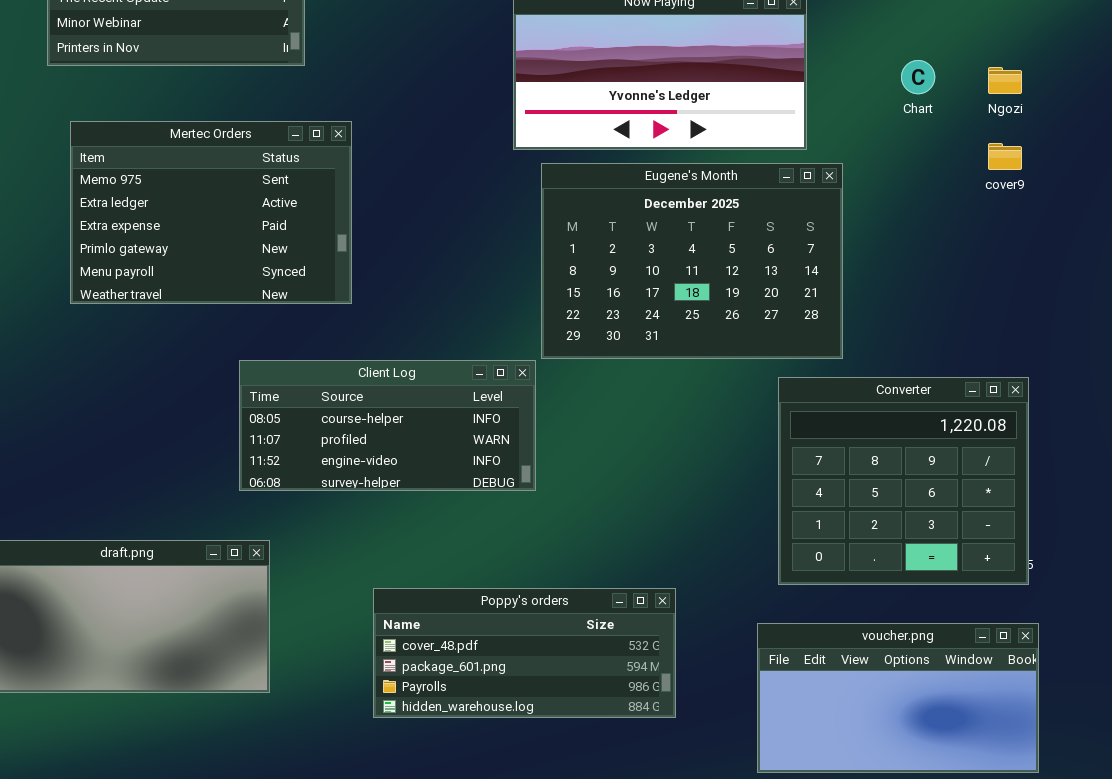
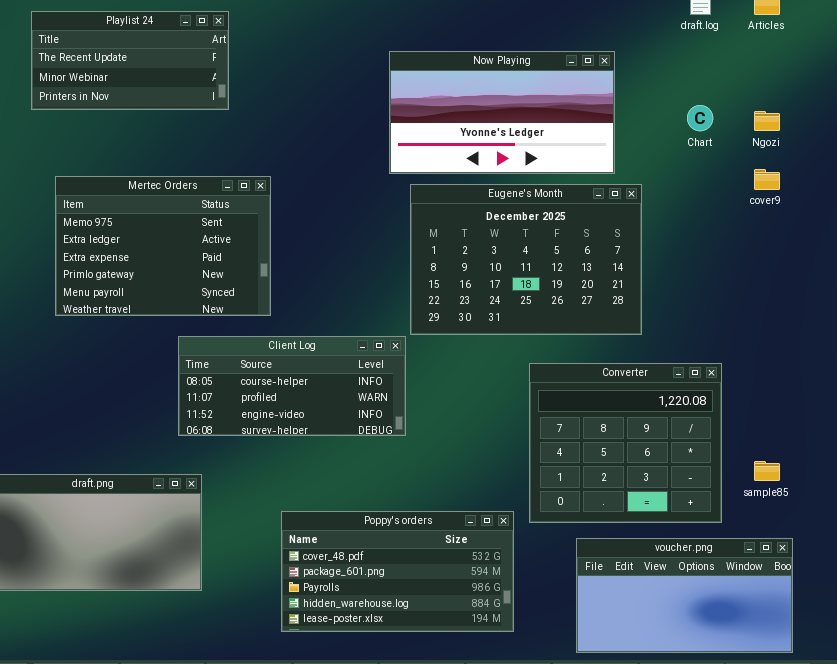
Mertec Orders: [70,121,352,304] -> [55,176,271,316], moved
Converter: [778,377,1029,585] -> [529,363,722,523], moved
Poppy's orders: [373,588,676,718] -> [281,511,514,632], resized

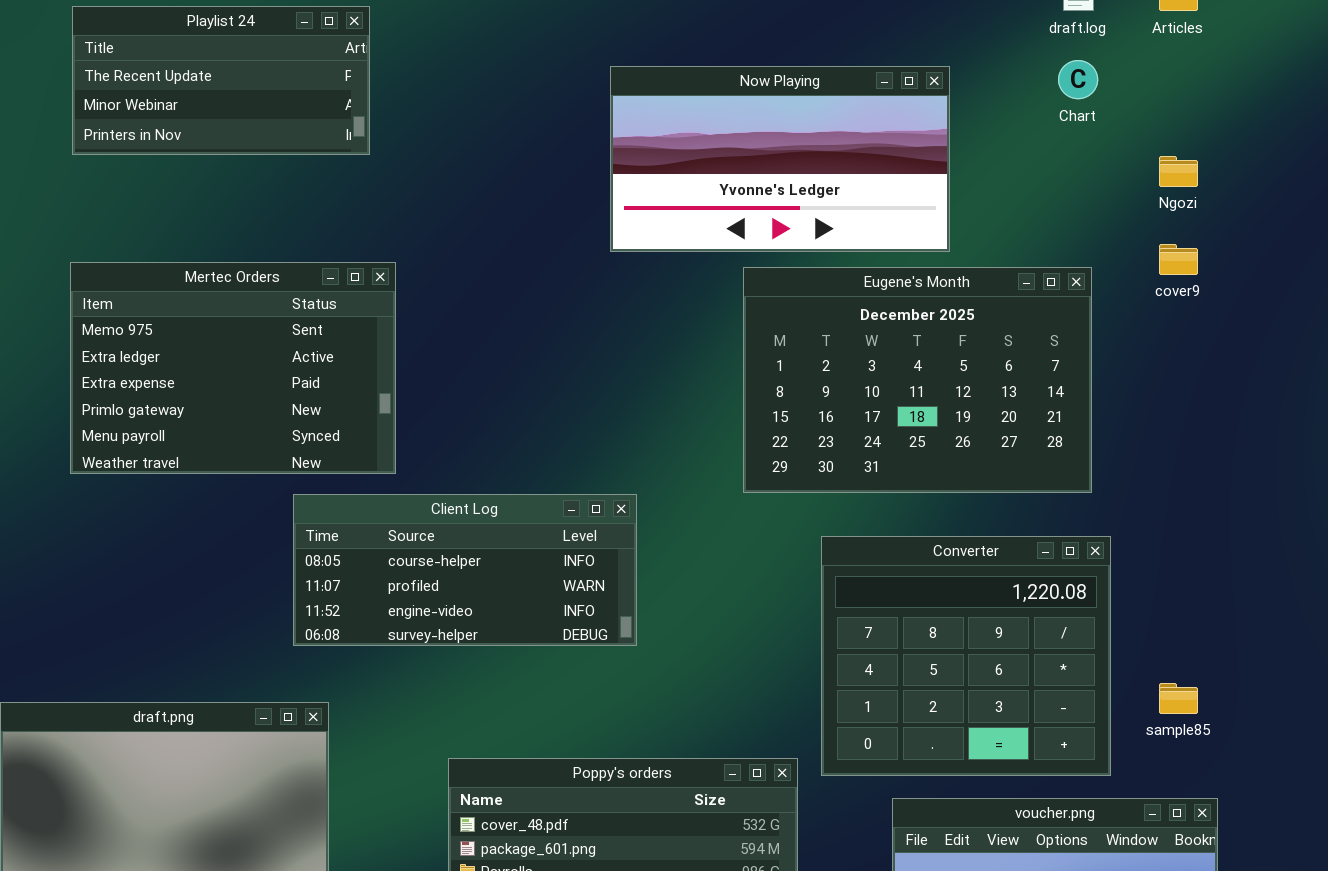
Chart: [687,105,713,131] -> [1058,60,1098,99], moved
Mertec Orders: [55,176,271,316] -> [70,262,396,474], moved
Eugene's Month: [410,184,642,335] -> [743,267,1092,493], moved

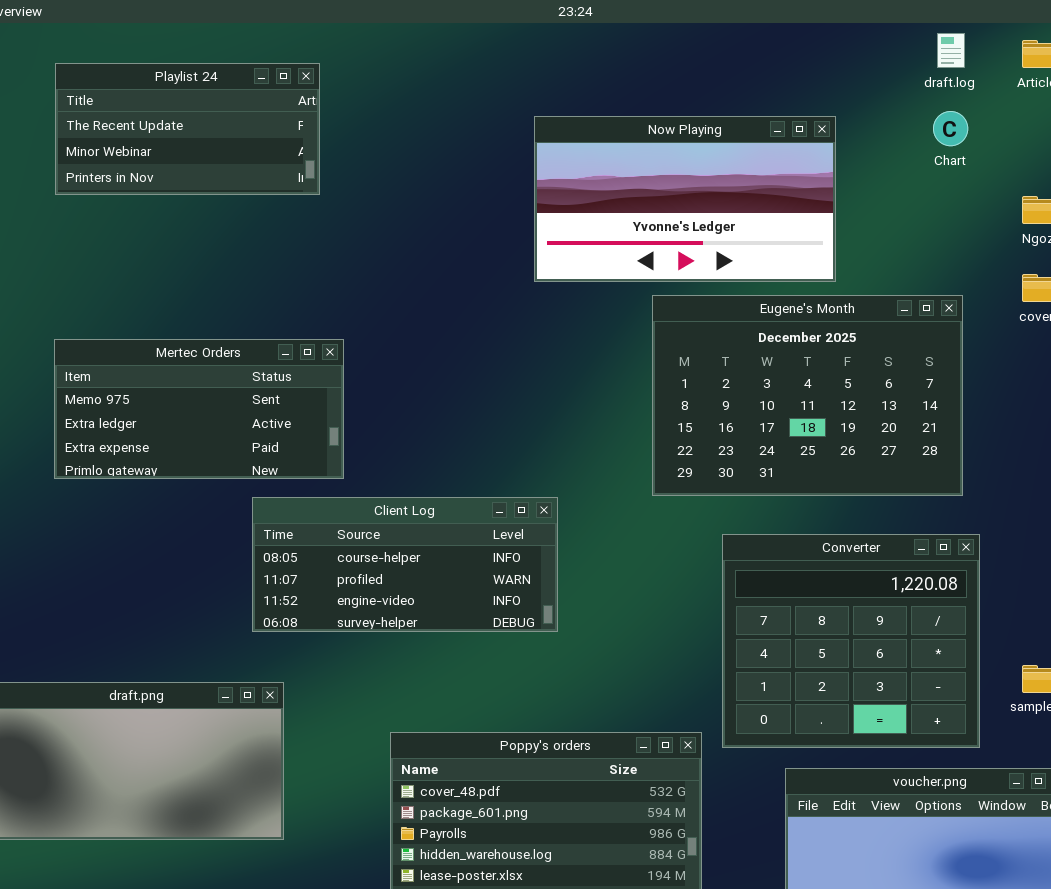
Mertec Orders: [70,262,396,474] -> [54,339,344,479], resized

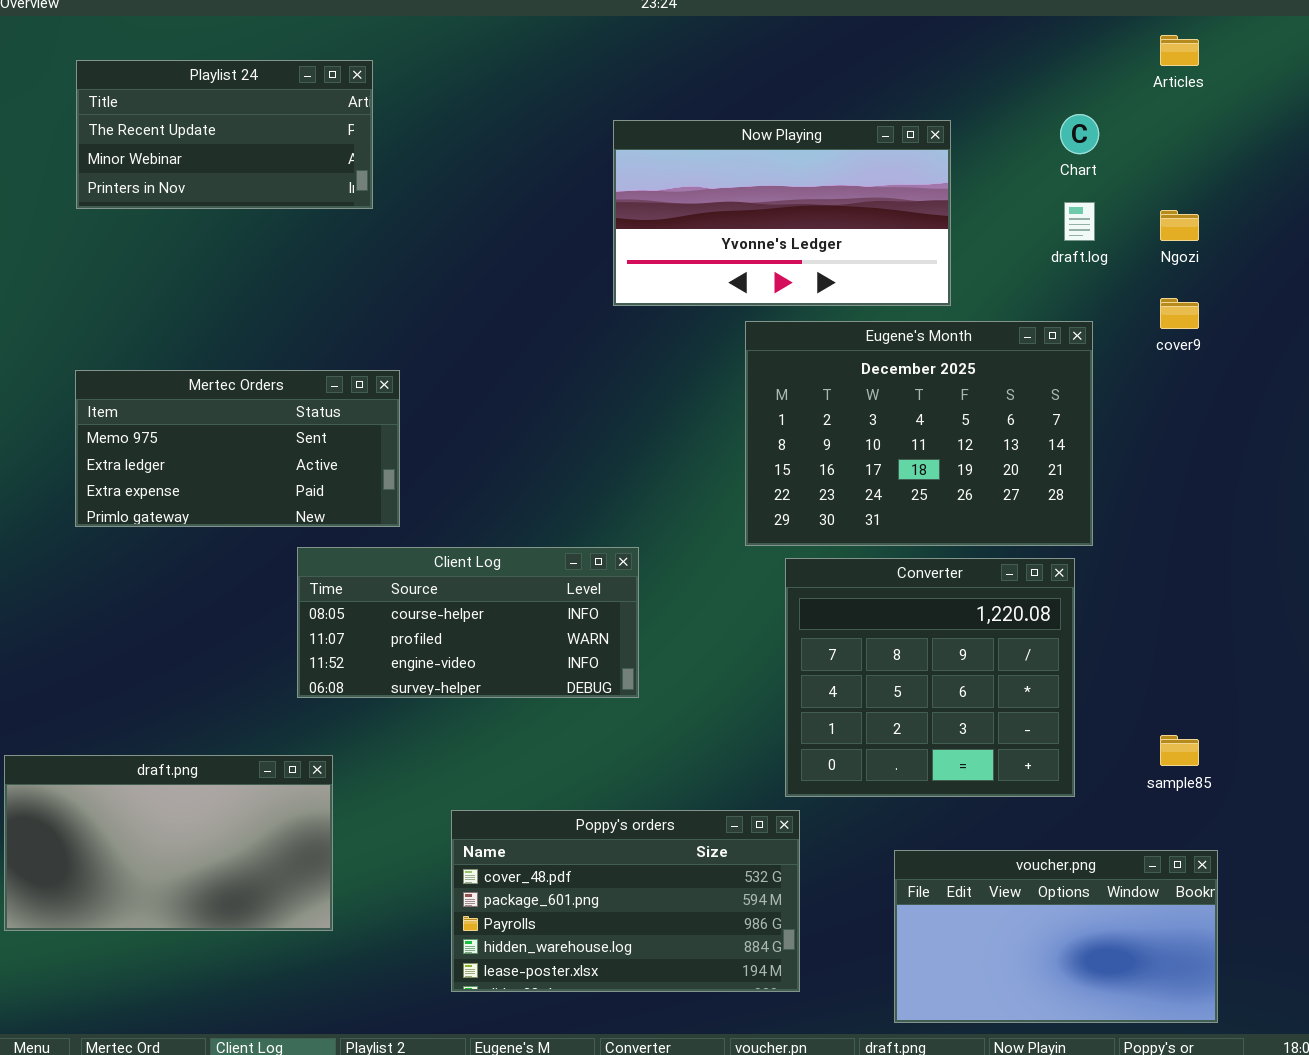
draft.log: [937,33,965,68] -> [1064,202,1095,241], moved
Converter: [722,534,980,748] -> [785,558,1075,797], moved

